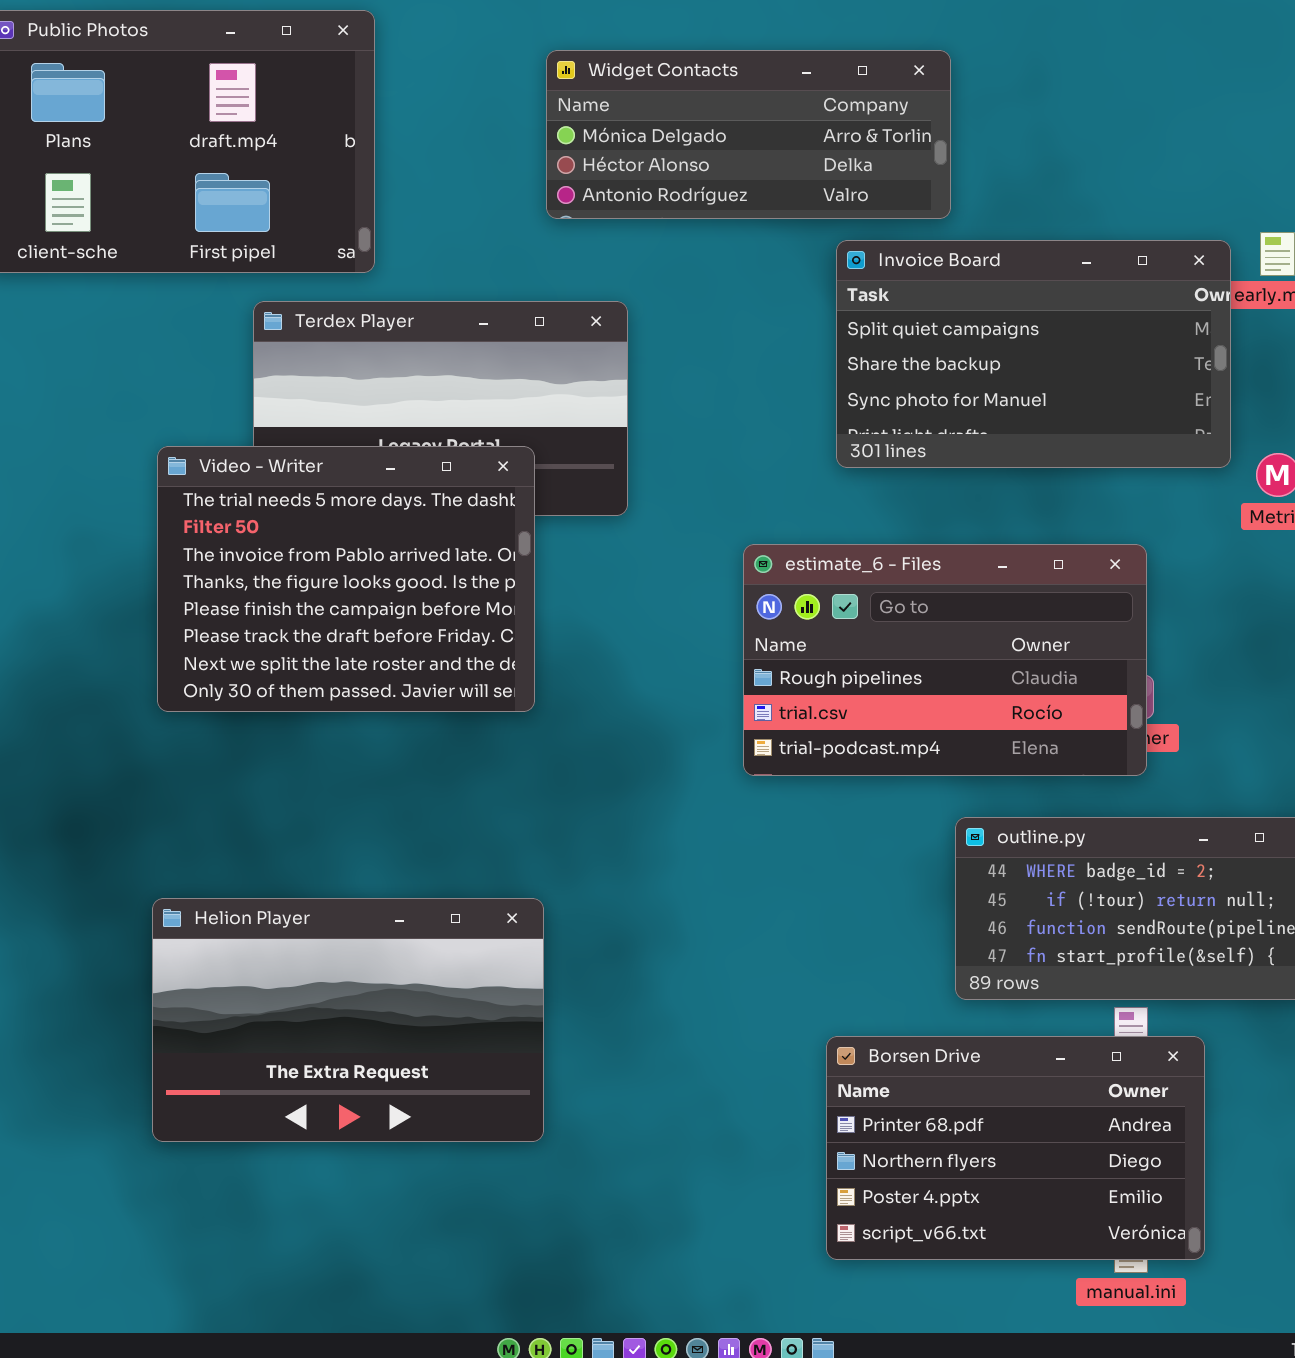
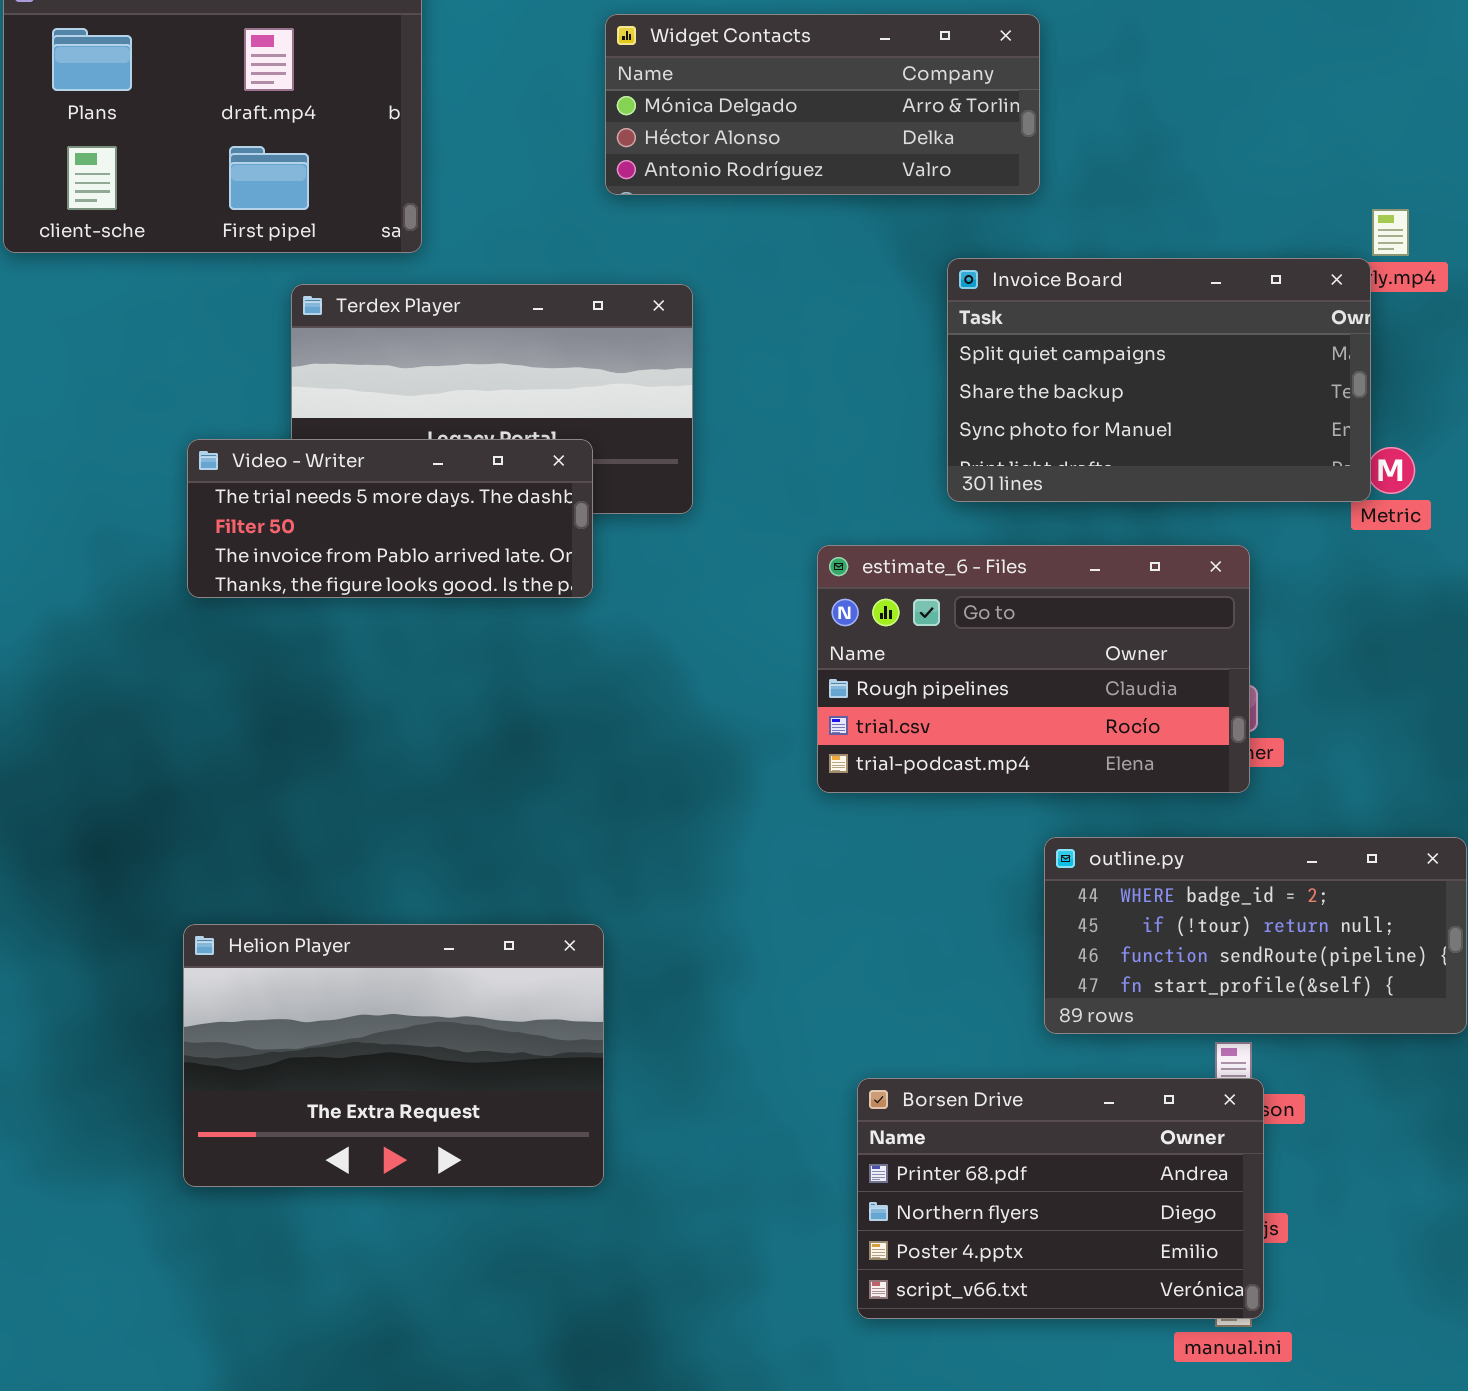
Invoice Board: [836,240,1231,468] -> [947,258,1371,502], moved
Video - Writer: [157,446,535,712] -> [187,439,593,598], resized
Borsen Drive: [826,1036,1205,1260] -> [857,1078,1264,1319], moved

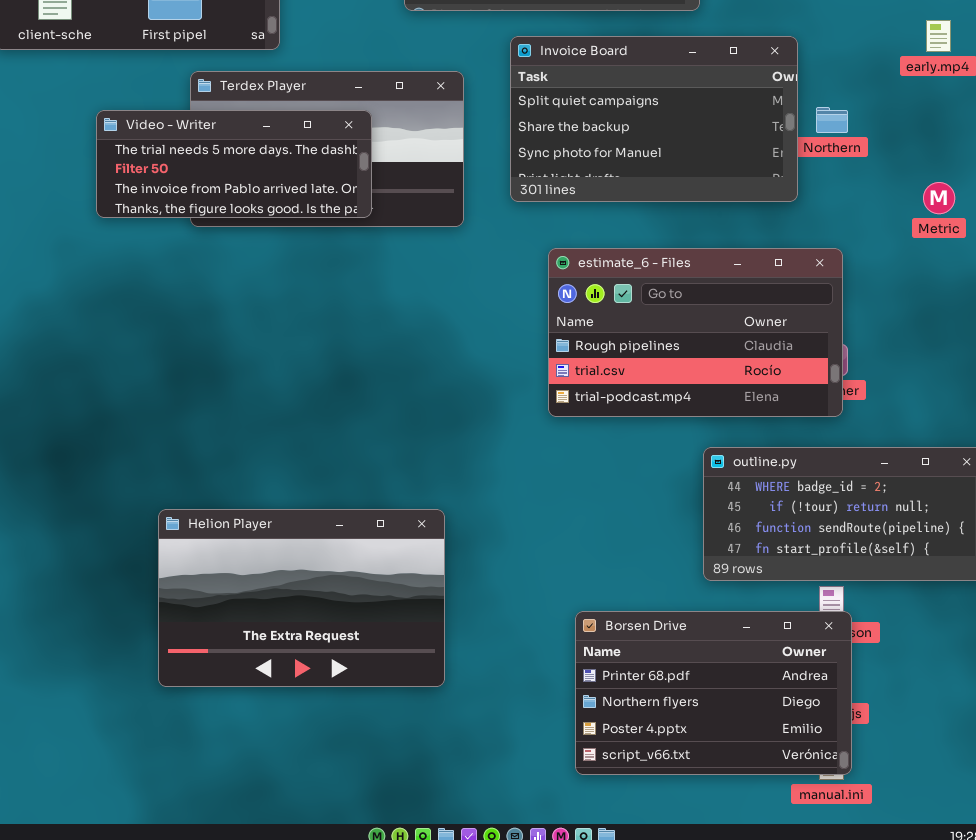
Invoice Board: [947,258,1371,502] -> [510,36,798,202], moved
Video - Writer: [187,439,593,598] -> [96,110,372,218], moved
Helion Player: [183,924,604,1187] -> [158,509,445,687], moved

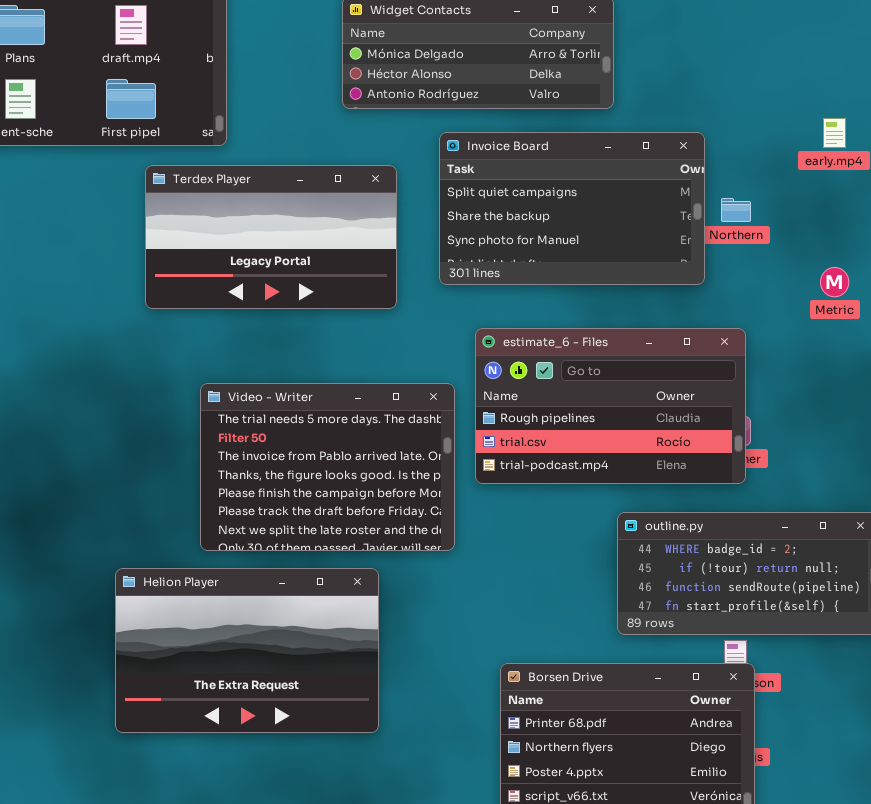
Video - Writer: [96,110,372,218] -> [200,383,455,551], moved, resized

